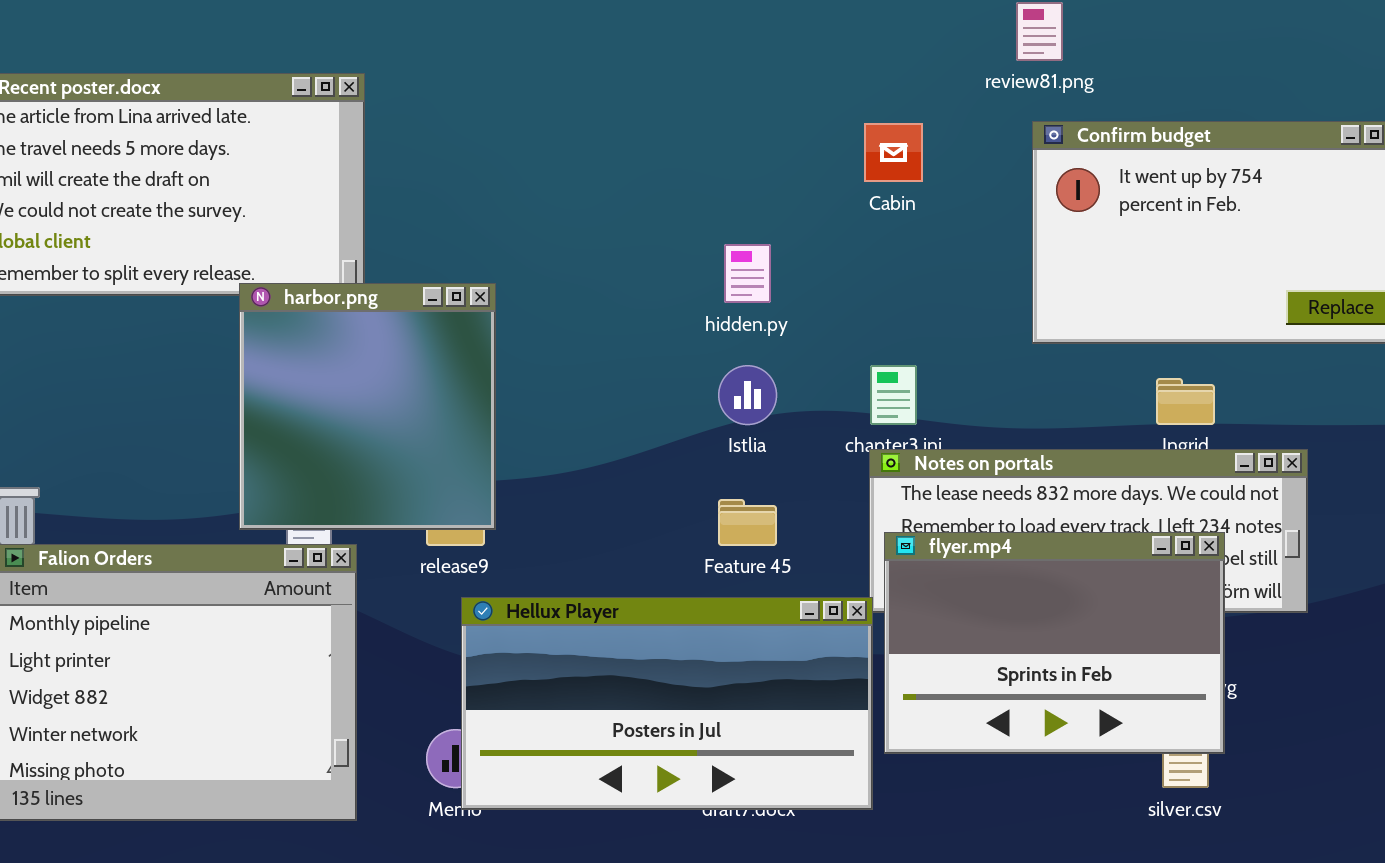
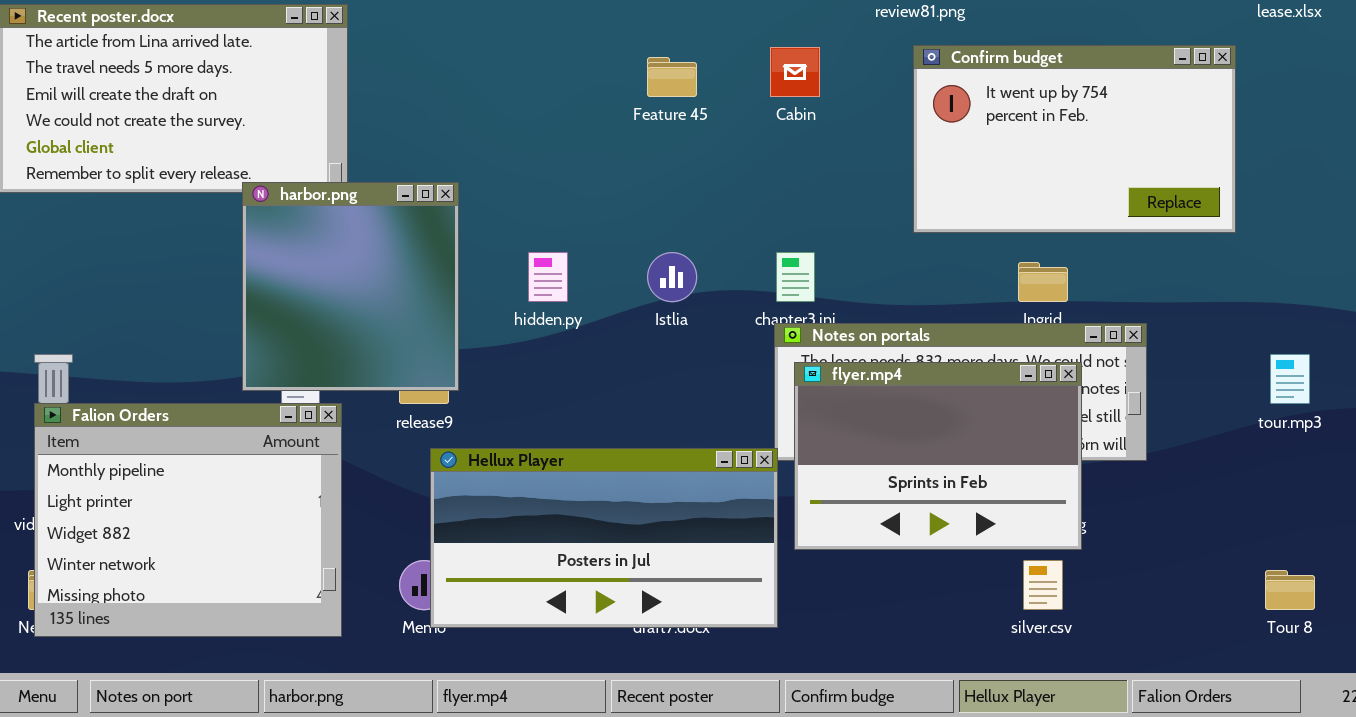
hidden.py: [724,244,771,303] -> [528,252,568,302], moved
Feature 45: [718,499,777,546] -> [647,57,697,97], moved
flyer.mp4: [884,532,1225,754] -> [794,362,1082,550], moved

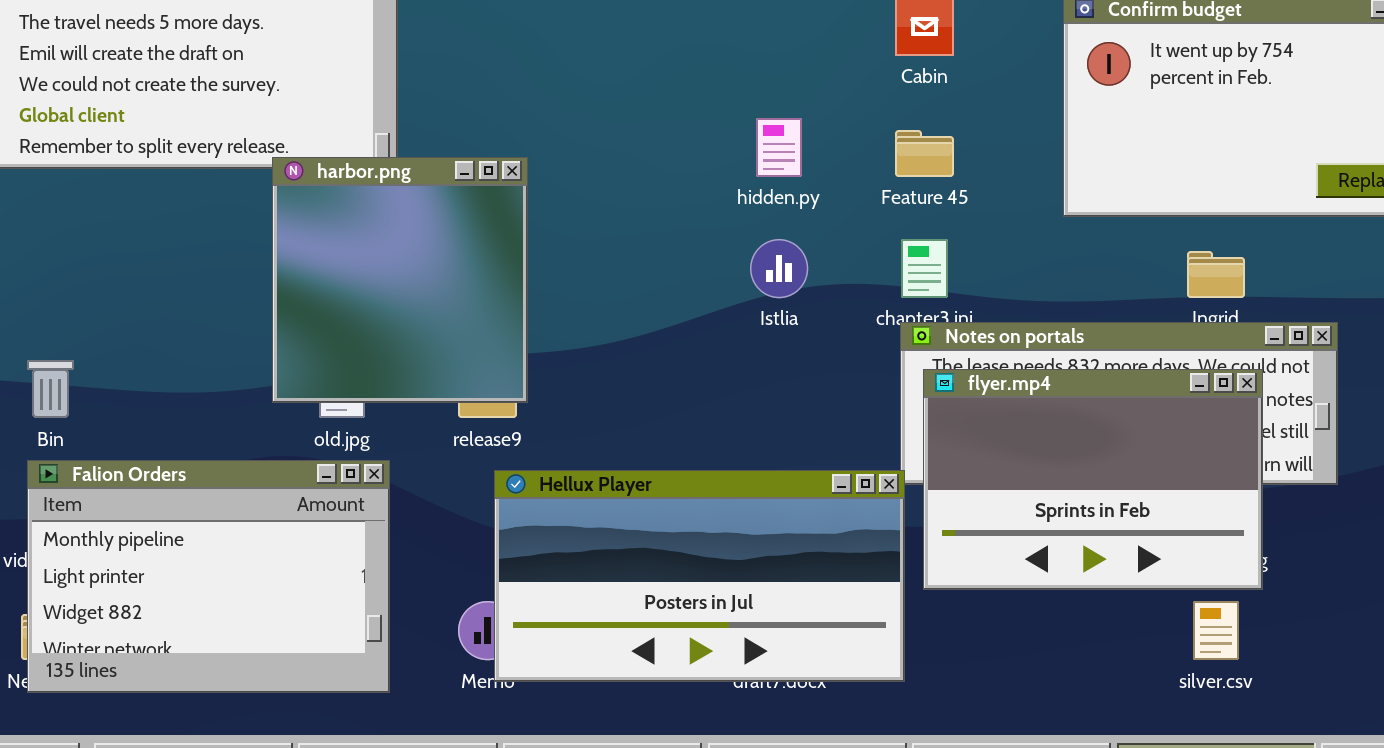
Feature 45: [647,57,697,97] -> [895,130,954,177], moved
hidden.py: [528,252,568,302] -> [756,118,802,177], moved
Falion Orders: [34,403,342,637] -> [27,460,390,693], resized

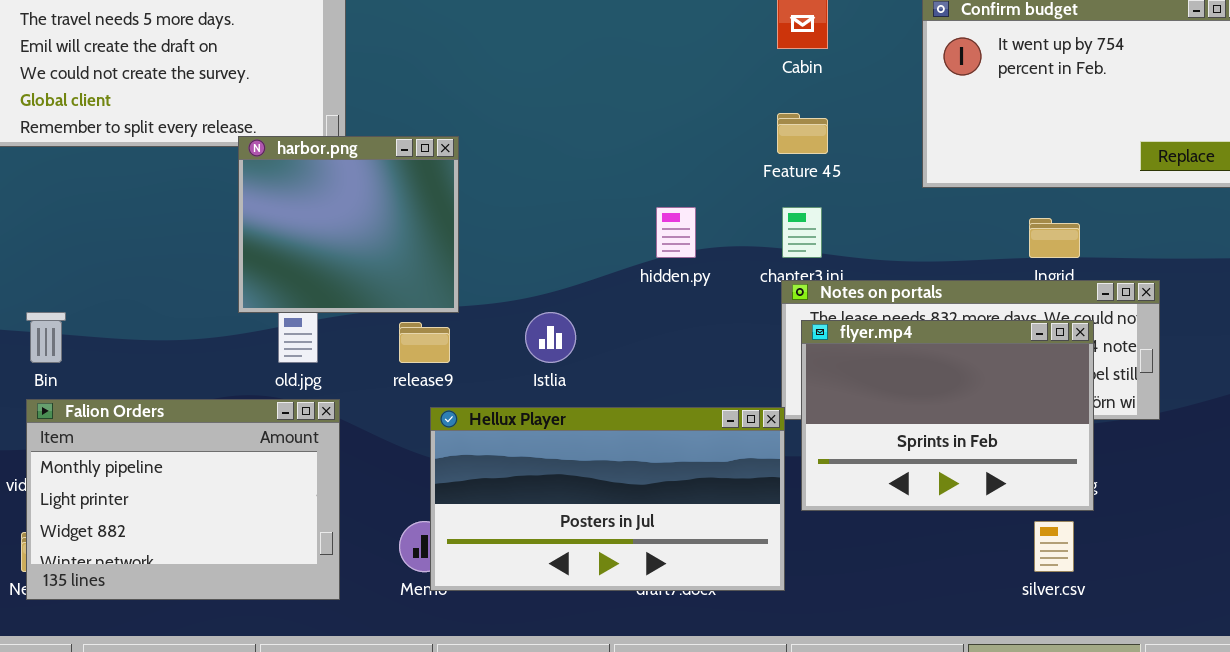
hidden.py: [756,118,802,177] -> [656,207,696,258], moved
harbor.png: [272,157,528,403] -> [238,136,459,313], resized
Istlia: [750,239,808,298] -> [525,312,576,363], moved

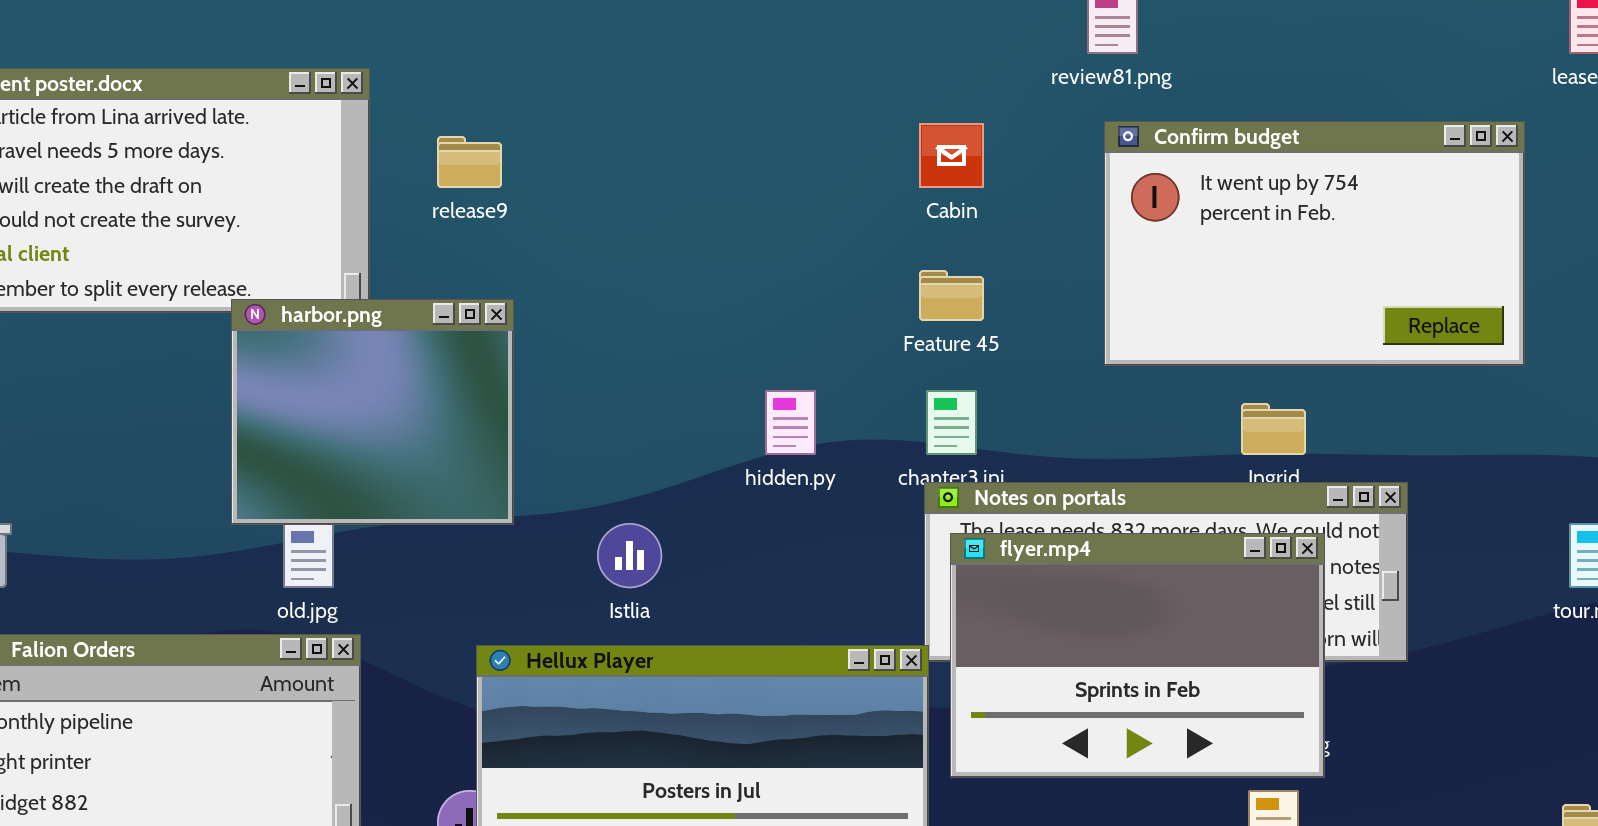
release9: [399,322,450,363] -> [437,136,502,188], moved

